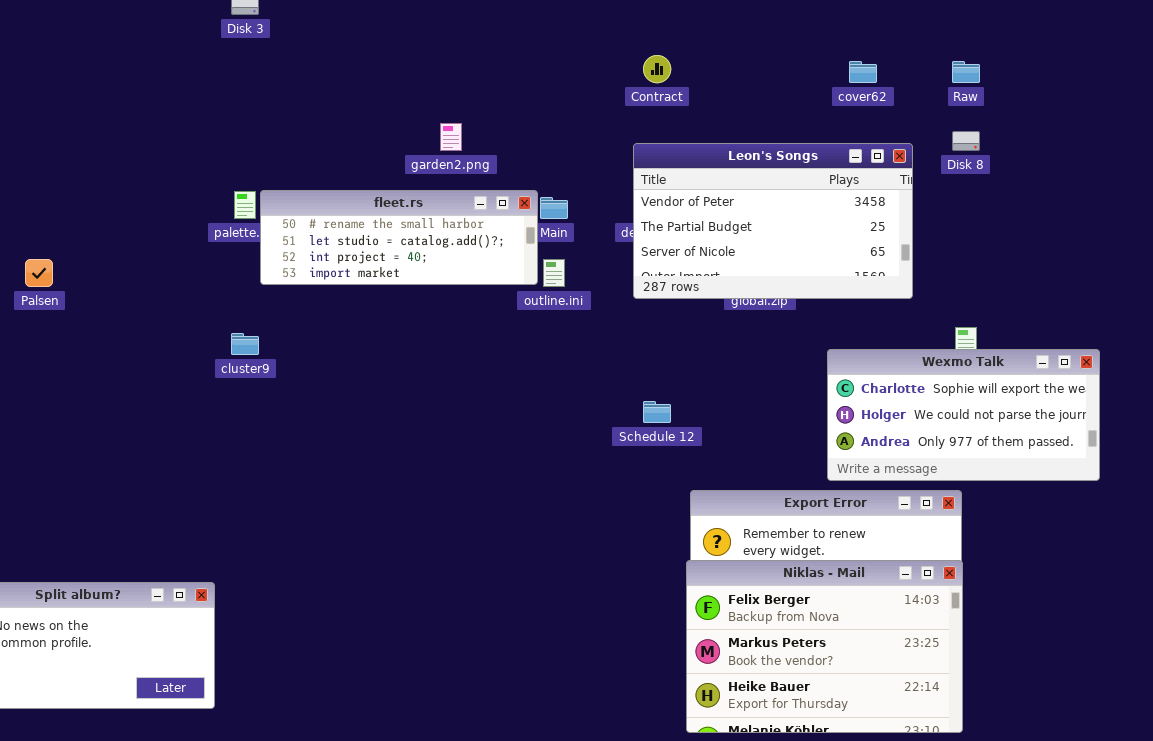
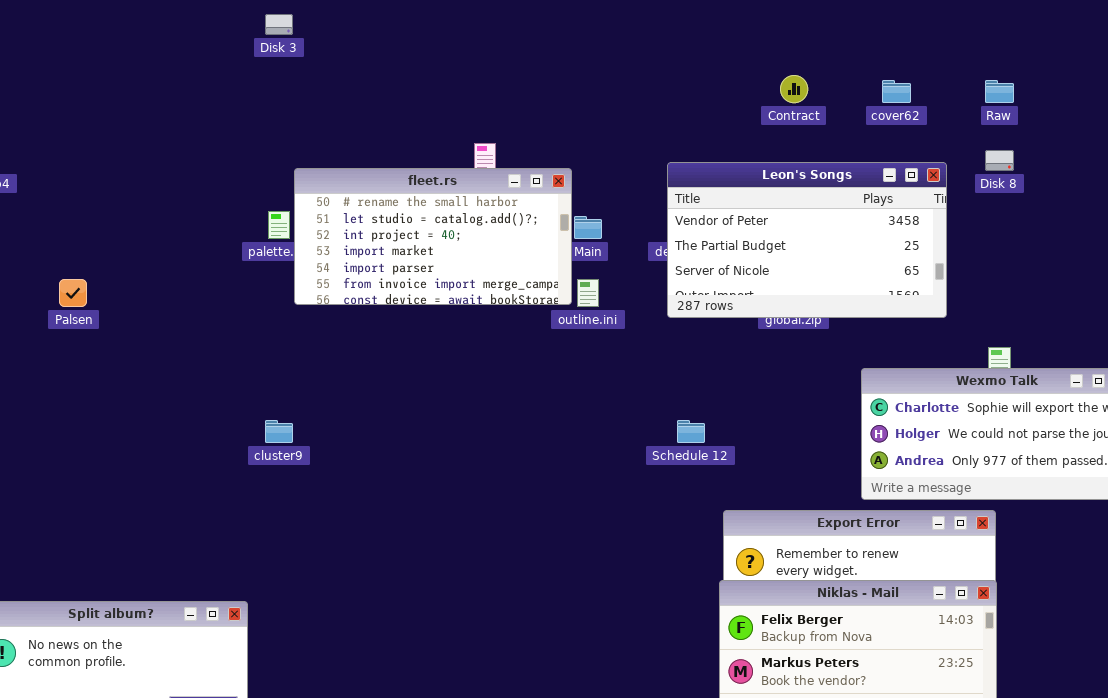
Contract: [643,55,671,83] -> [780,75,808,103], moved
fleet.rs: [260,190,538,285] -> [294,168,572,305], resized
cluster9: [231,333,259,355] -> [265,420,293,443], moved

